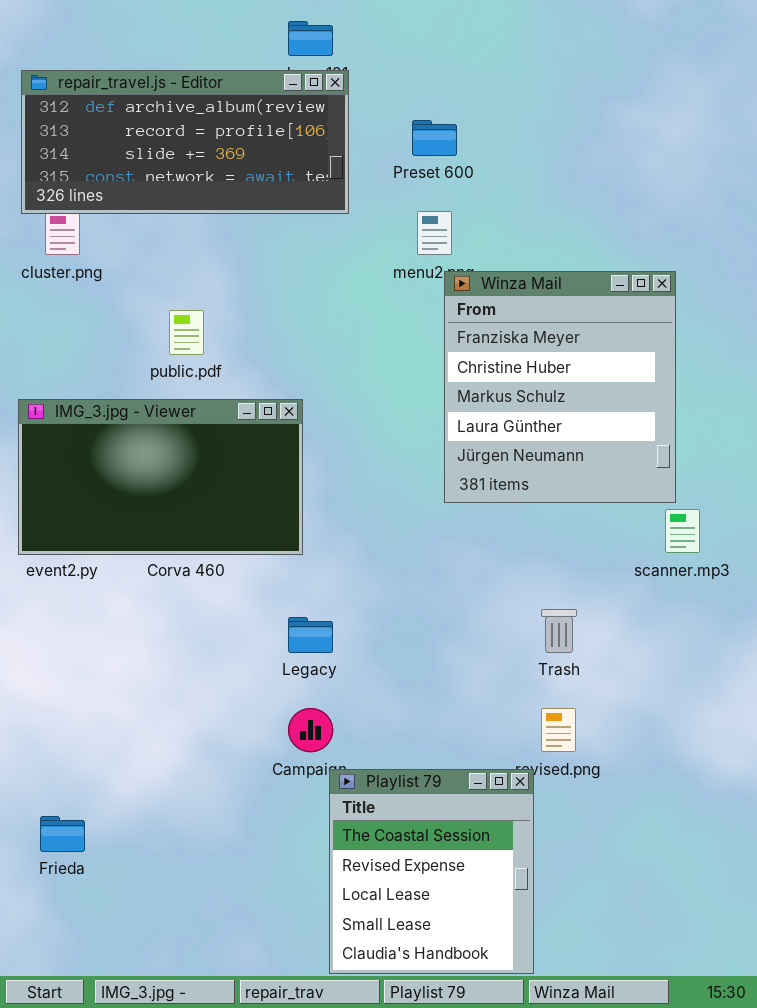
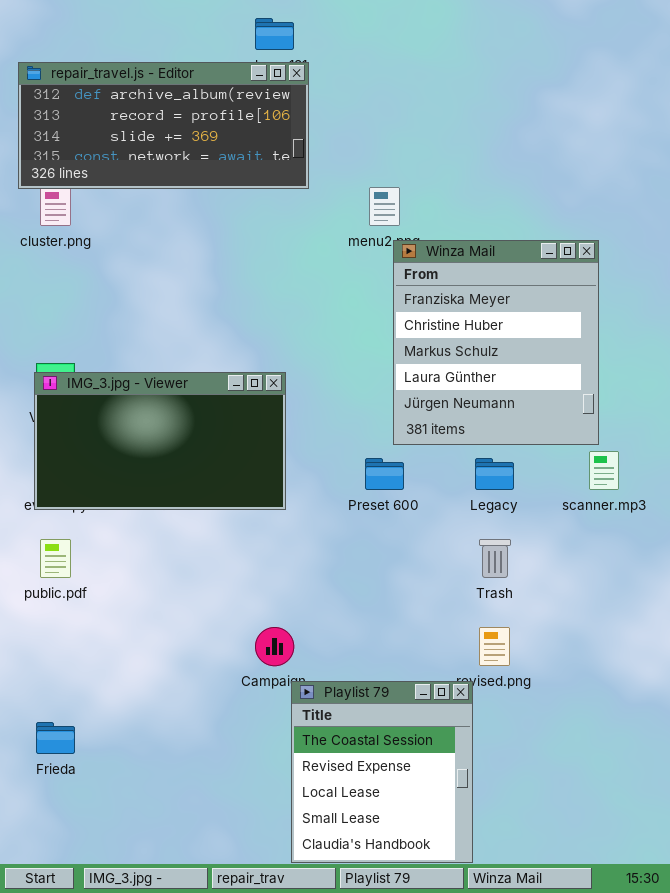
Preset 600: [412,120,457,156] -> [365,458,404,490], moved
public.pdf: [169,310,204,355] -> [40,539,71,578], moved
IMG_3.jpg - Viewer: [18,399,303,555] -> [34,372,286,510], moved
Legacy: [288,617,333,653] -> [475,458,514,490], moved

